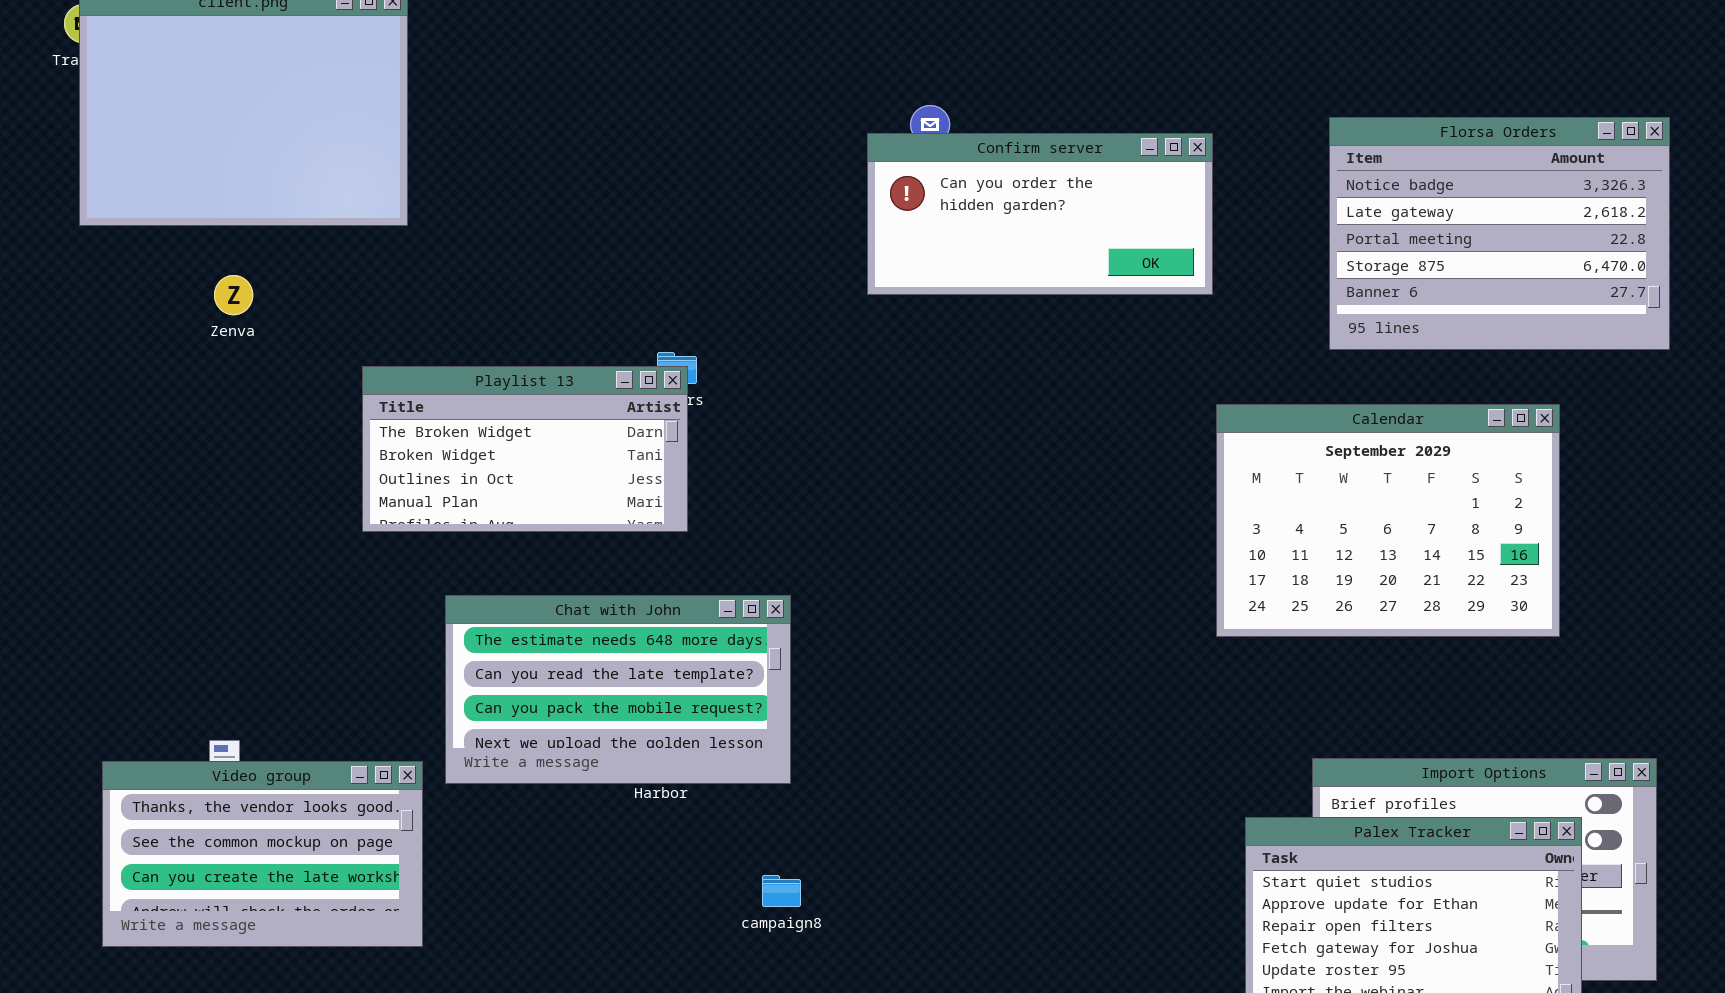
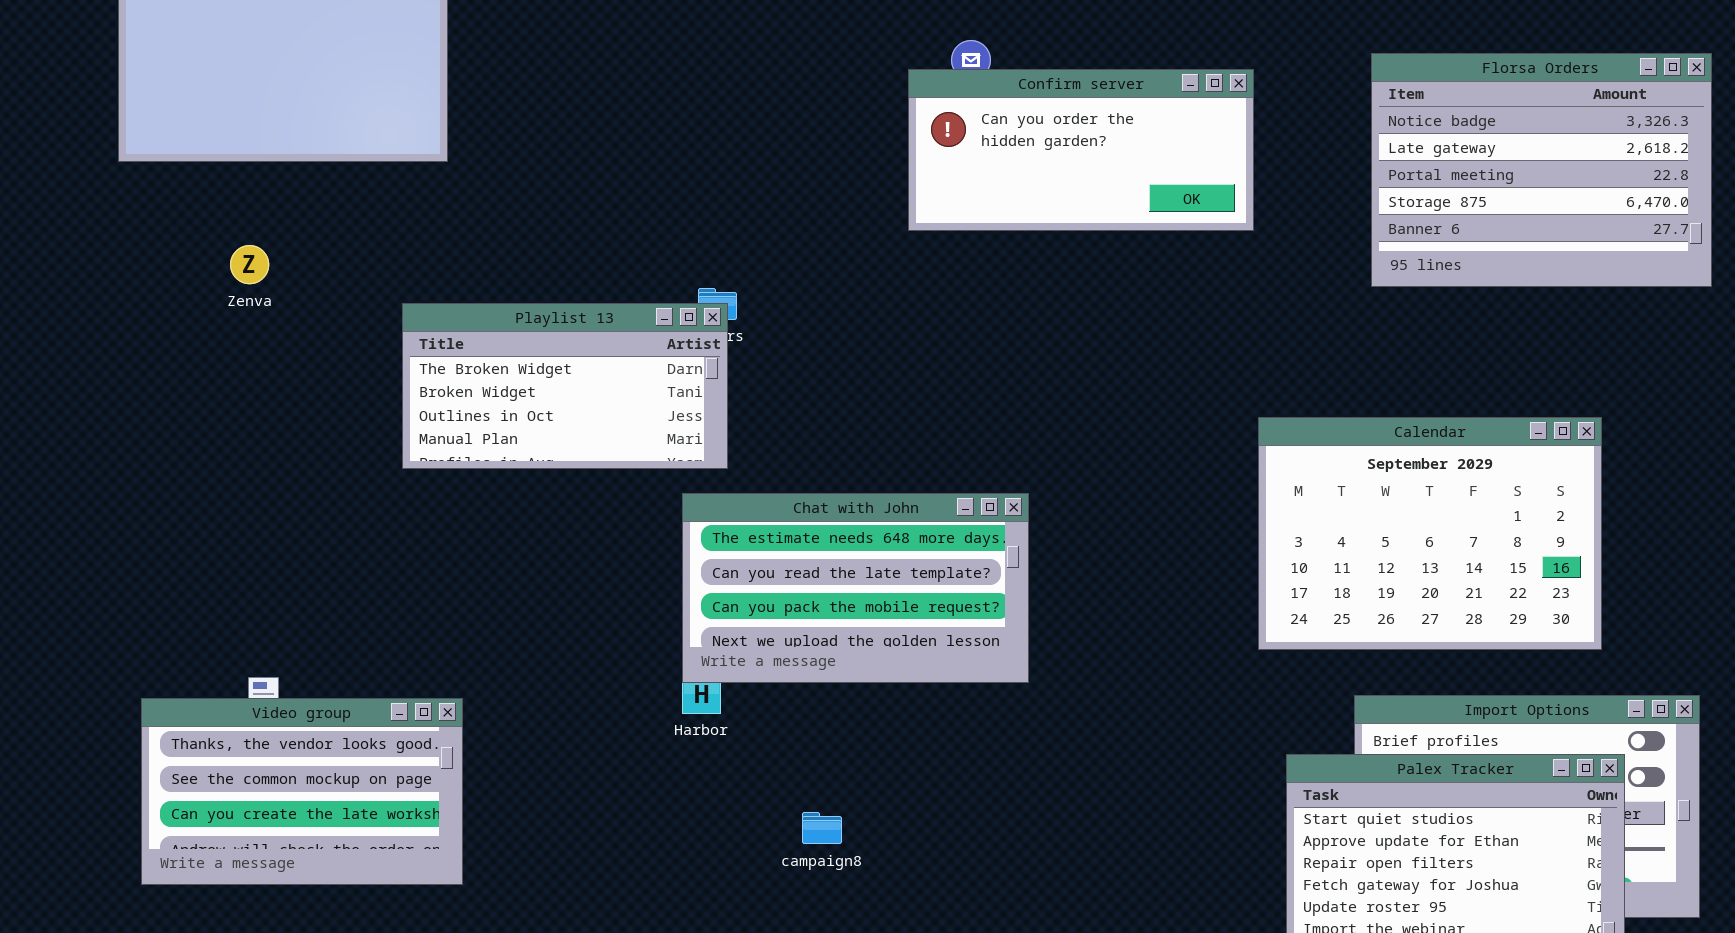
Zenva: [214,275,253,315] -> [230,245,269,284], moved
Calendar: [1216,404,1560,637] -> [1258,417,1602,650], moved
Chat with John: [445,595,791,784] -> [682,493,1029,683], moved

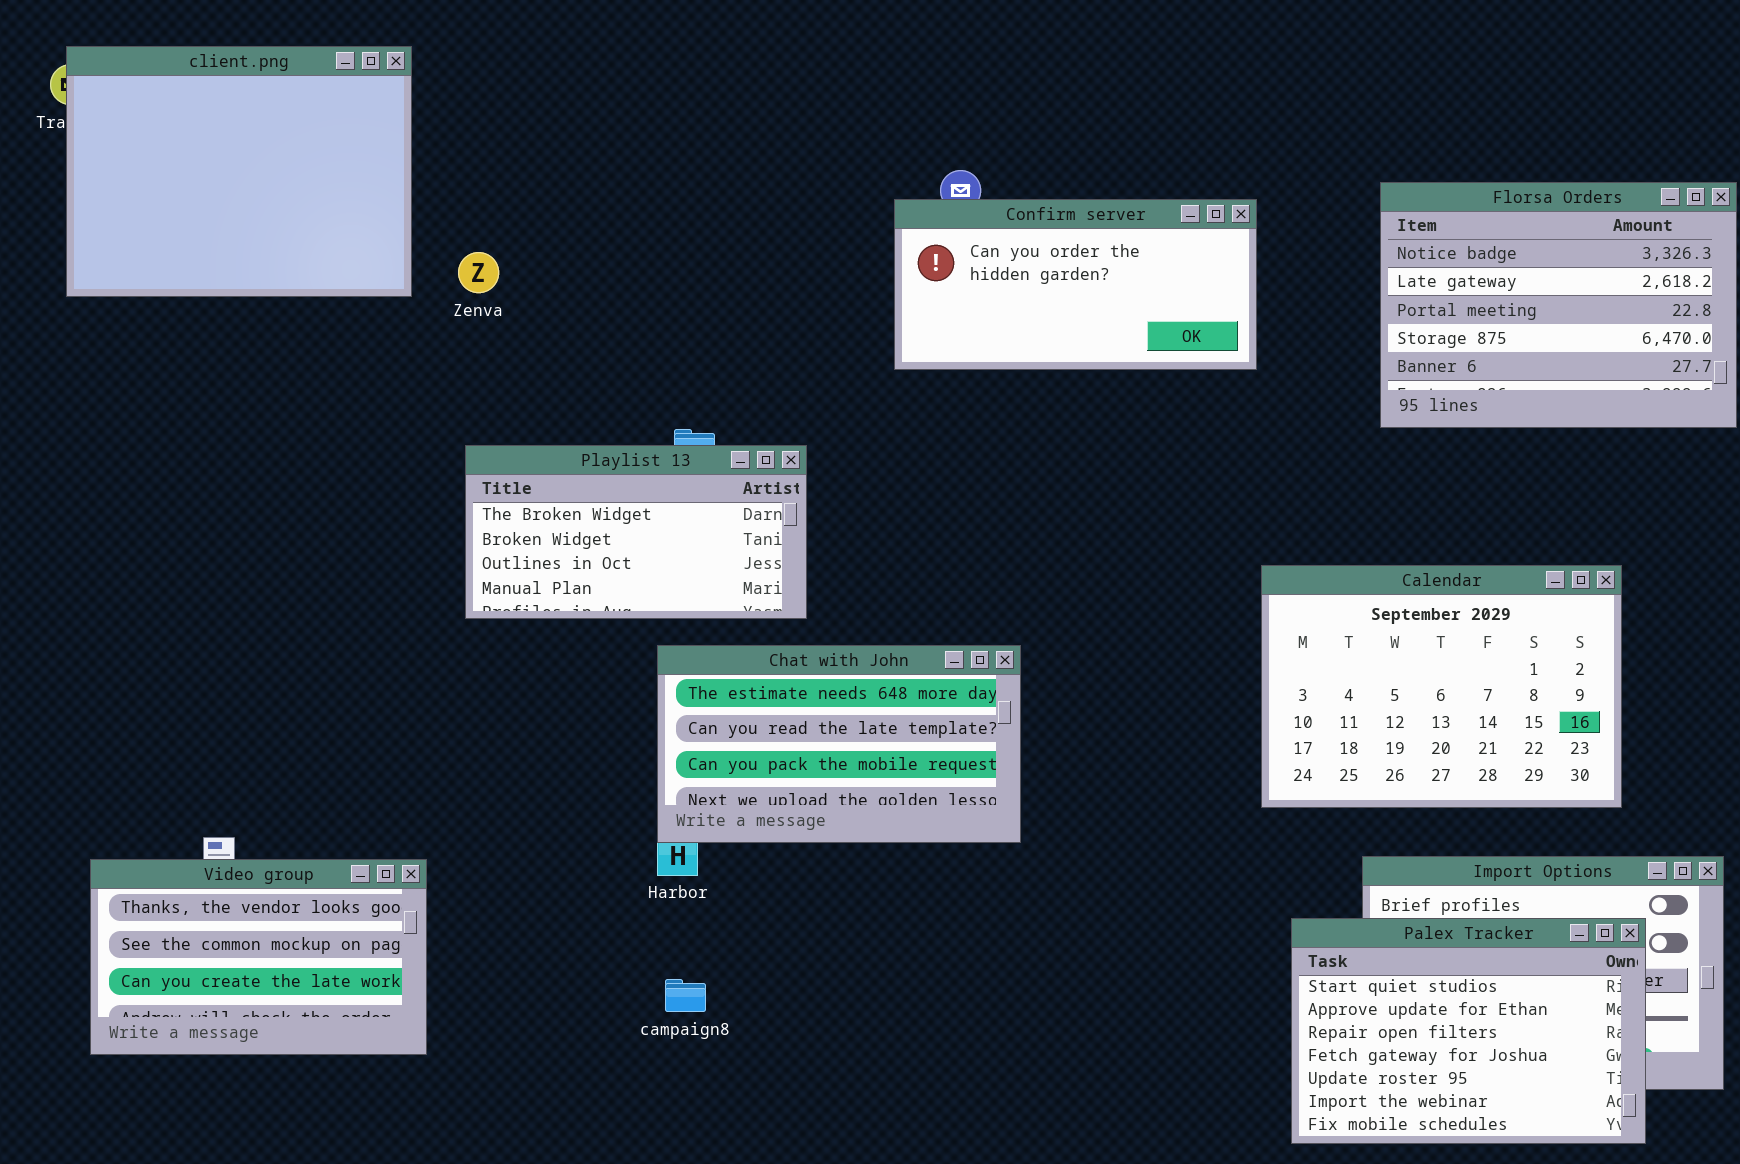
Zenva: [230,245,269,284] -> [458,252,499,293], moved
Playlist 13: [402,303,728,469] -> [465,445,807,619], moved
campaign8: [802,812,842,844] -> [665,979,706,1012], moved

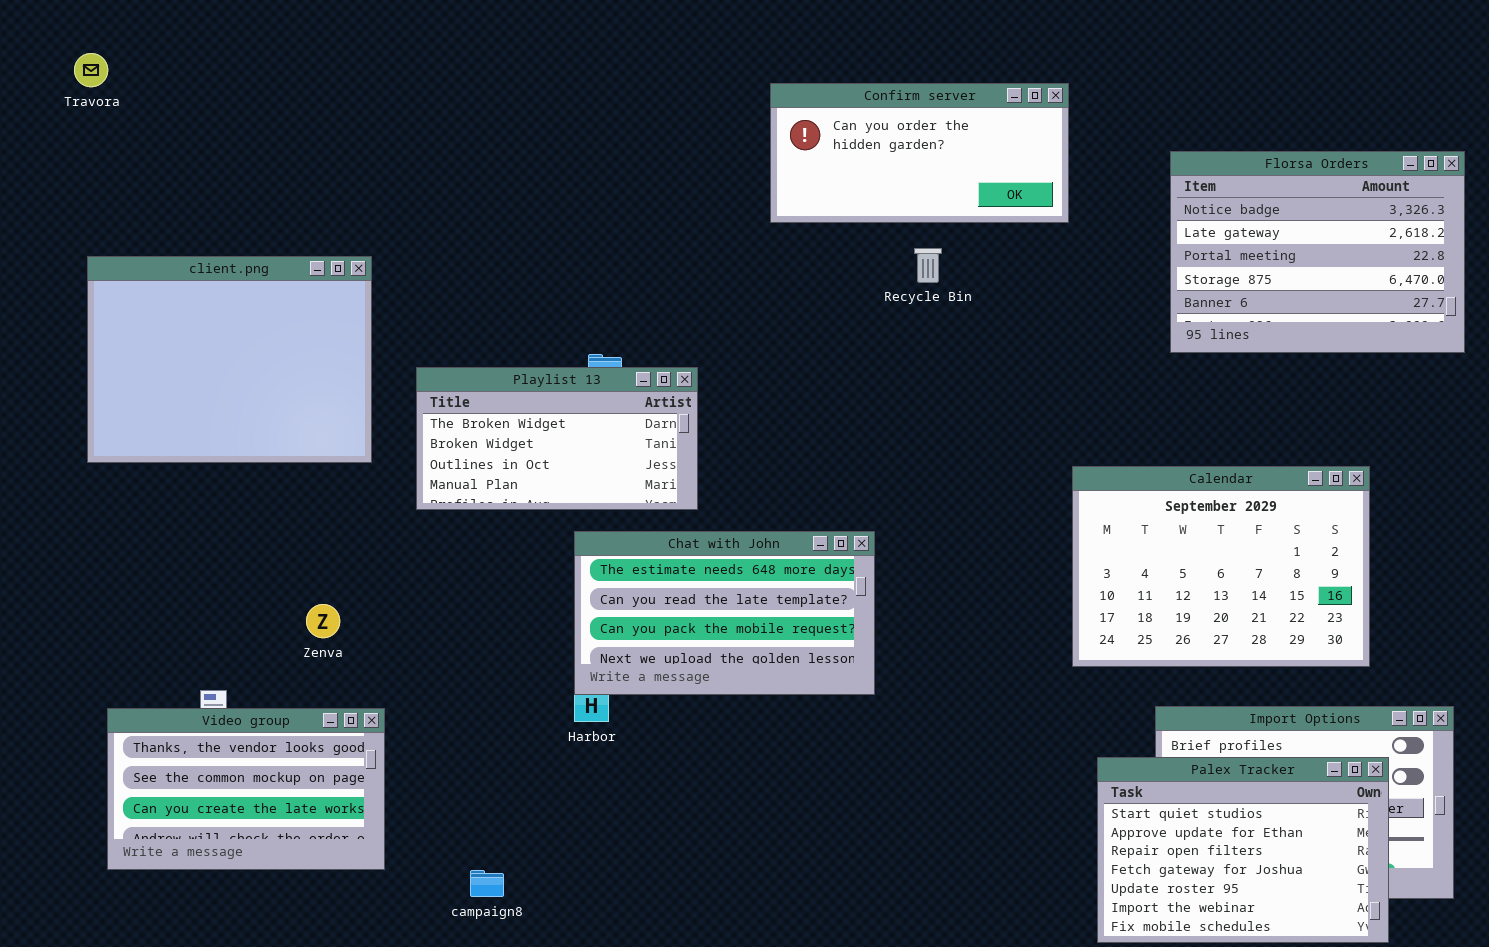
client.png: [66,46,412,297] -> [87,256,372,463], moved
Confirm server: [894,199,1257,370] -> [770,83,1069,223], moved
Zenva: [458,252,499,293] -> [306,604,340,638], moved
campaign8: [665,979,706,1012] -> [470,870,504,897], moved

